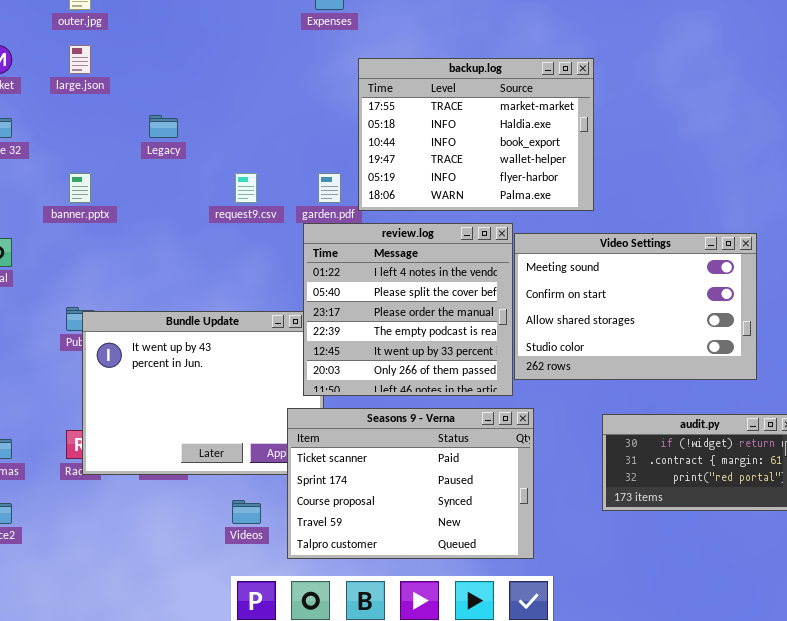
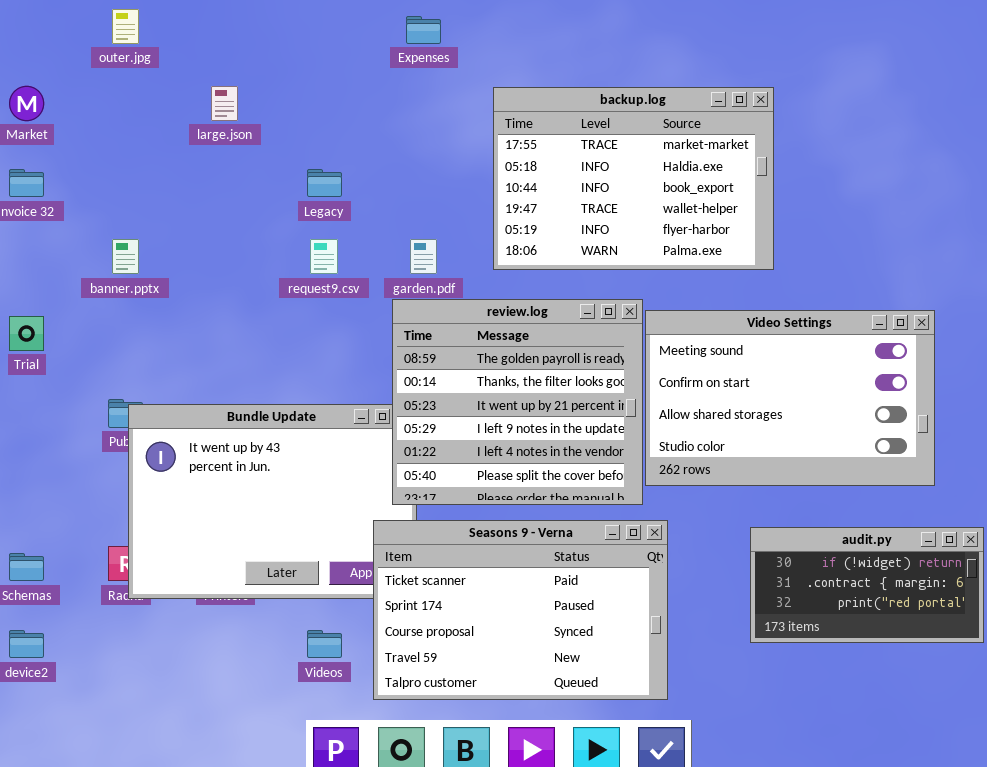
large.json: [69,45,91,74] -> [211,86,238,121], moved
backup.log: [358,58,594,211] -> [493,87,774,270], moved
Legacy: [149,115,178,138] -> [307,169,342,197], moved
review.log: [303,223,513,396] -> [392,299,643,505], scrolled up 4 rows

